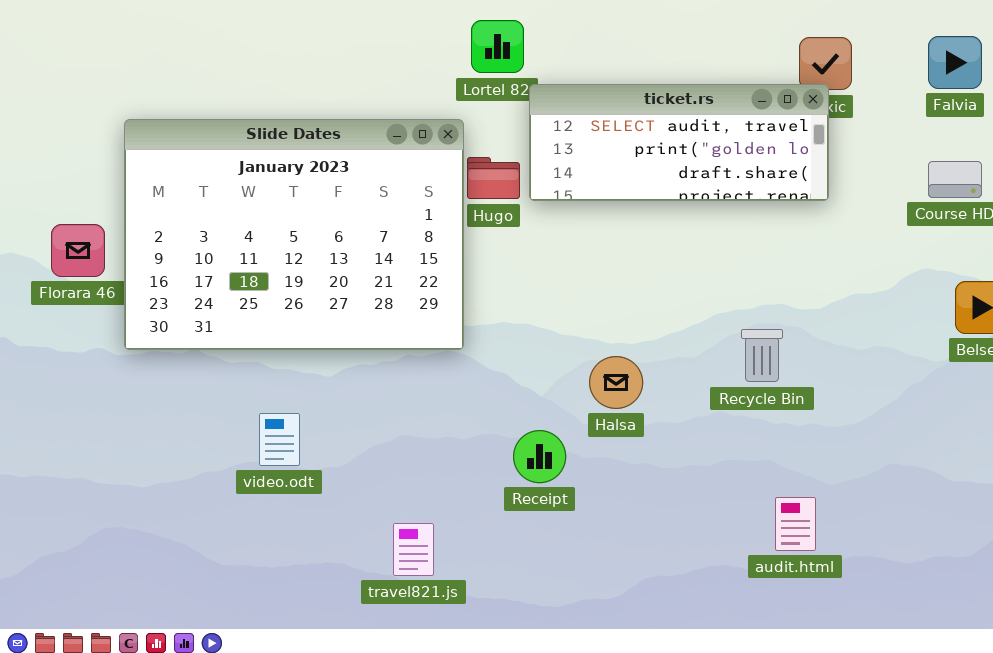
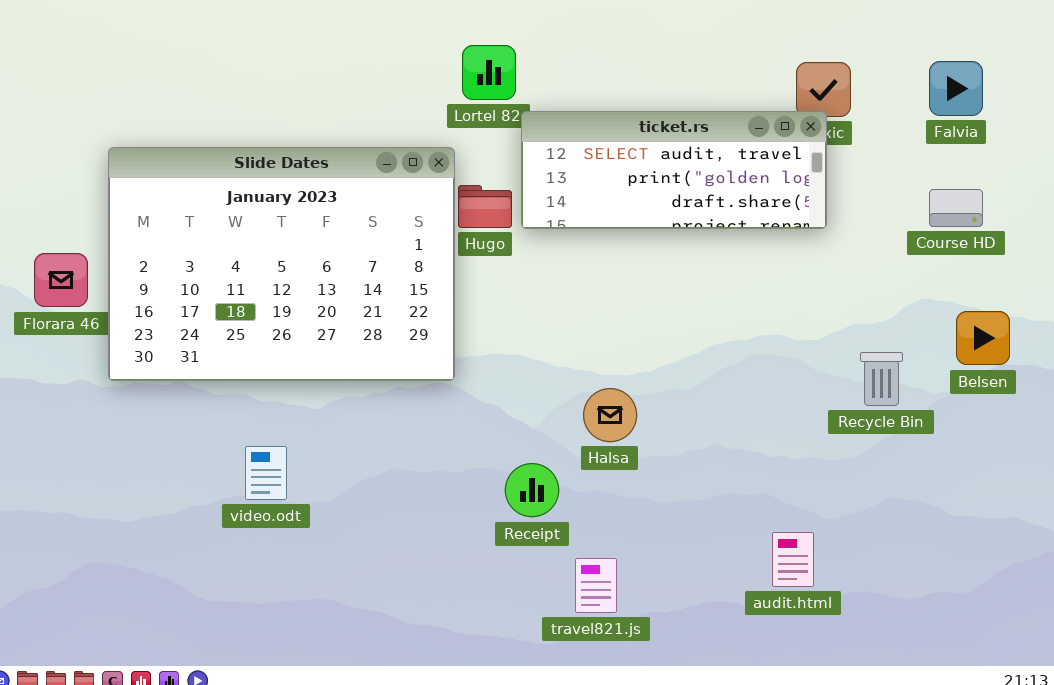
Recycle Bin: [741,329,783,382] -> [860,352,903,406], moved
travel821.js: [393,523,434,576] -> [575,558,617,613], moved

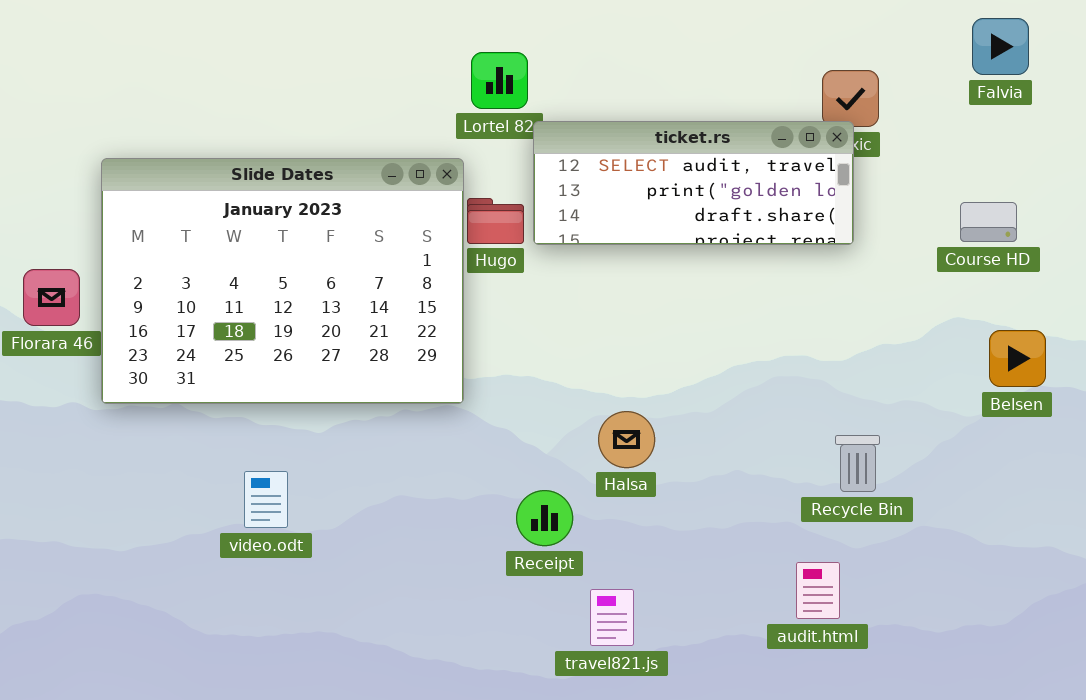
Falvia: [929,61,983,116] -> [972,18,1029,75], moved
Recycle Bin: [860,352,903,406] -> [835,435,880,492], moved

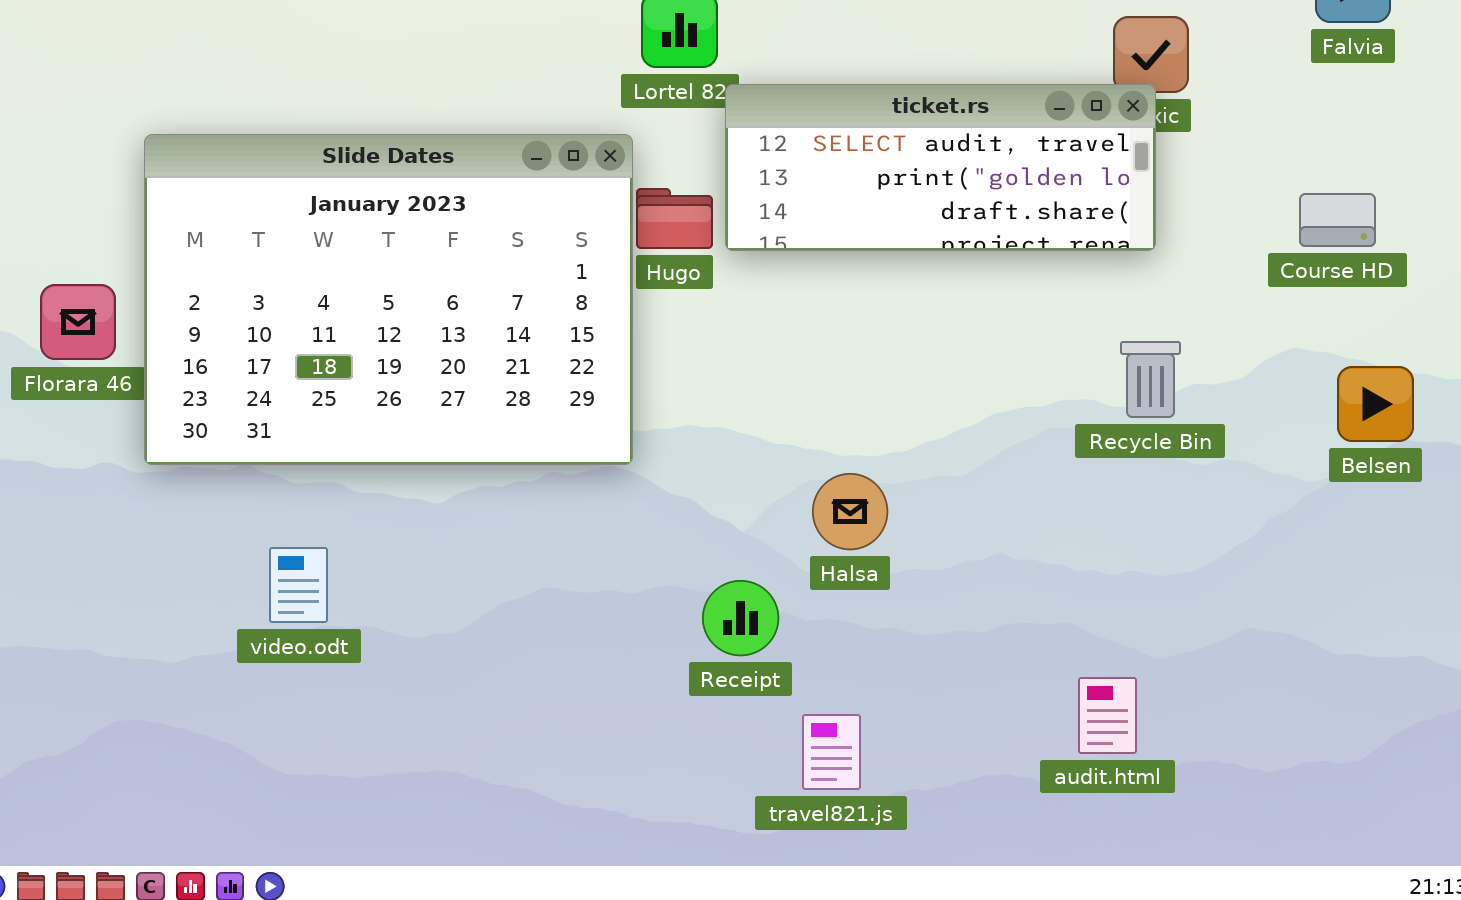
Recycle Bin: [835,435,880,492] -> [1120,341,1181,418], moved
video.odt: [244,471,288,528] -> [269,547,328,623], moved

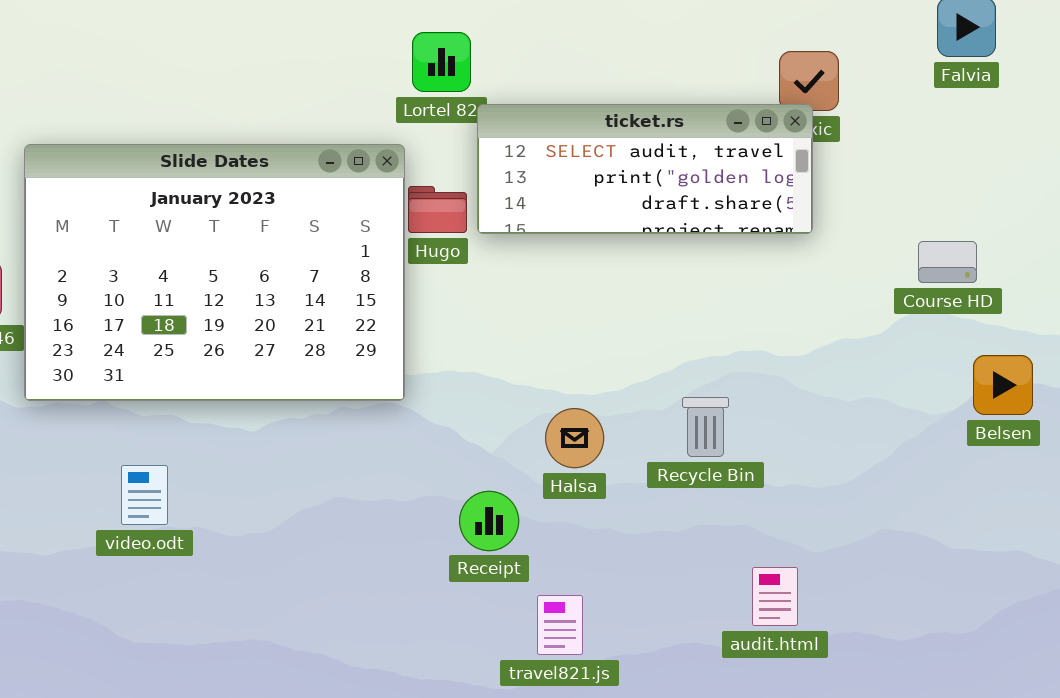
Course HD: [1299,193,1376,247] -> [918,241,977,283], moved
Recycle Bin: [1120,341,1181,418] -> [682,397,729,457], moved
Belsen: [1337,366,1414,442] -> [973,355,1033,415], moved

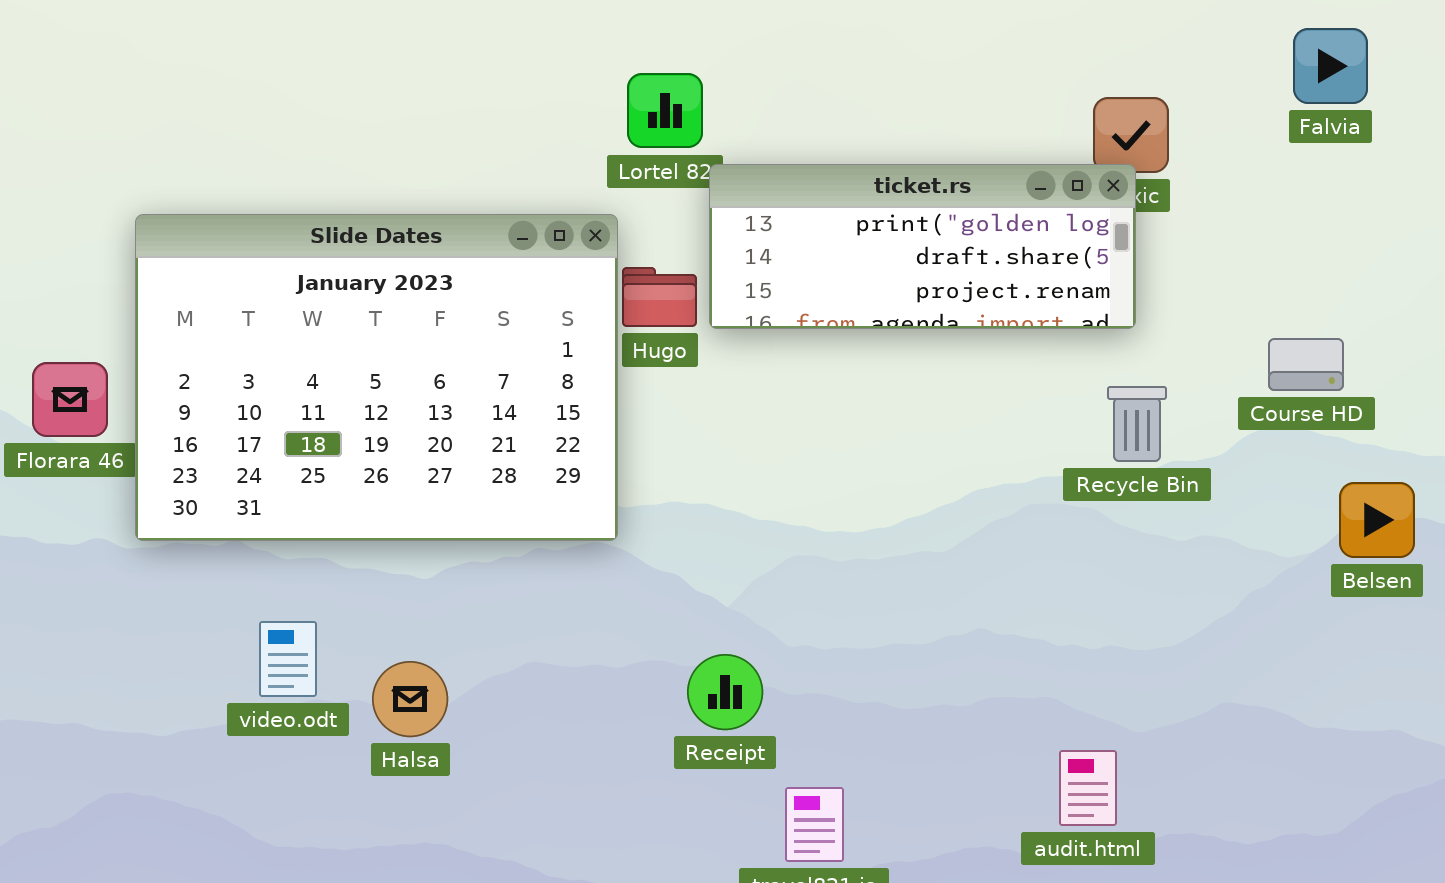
ticket.rs: [477,104,813,234] -> [709,164,1136,329], scrolled down 1 row
Recycle Bin: [682,397,729,457] -> [1107,386,1167,462], moved
Halsa: [545,408,604,468] -> [372,661,448,737], moved

